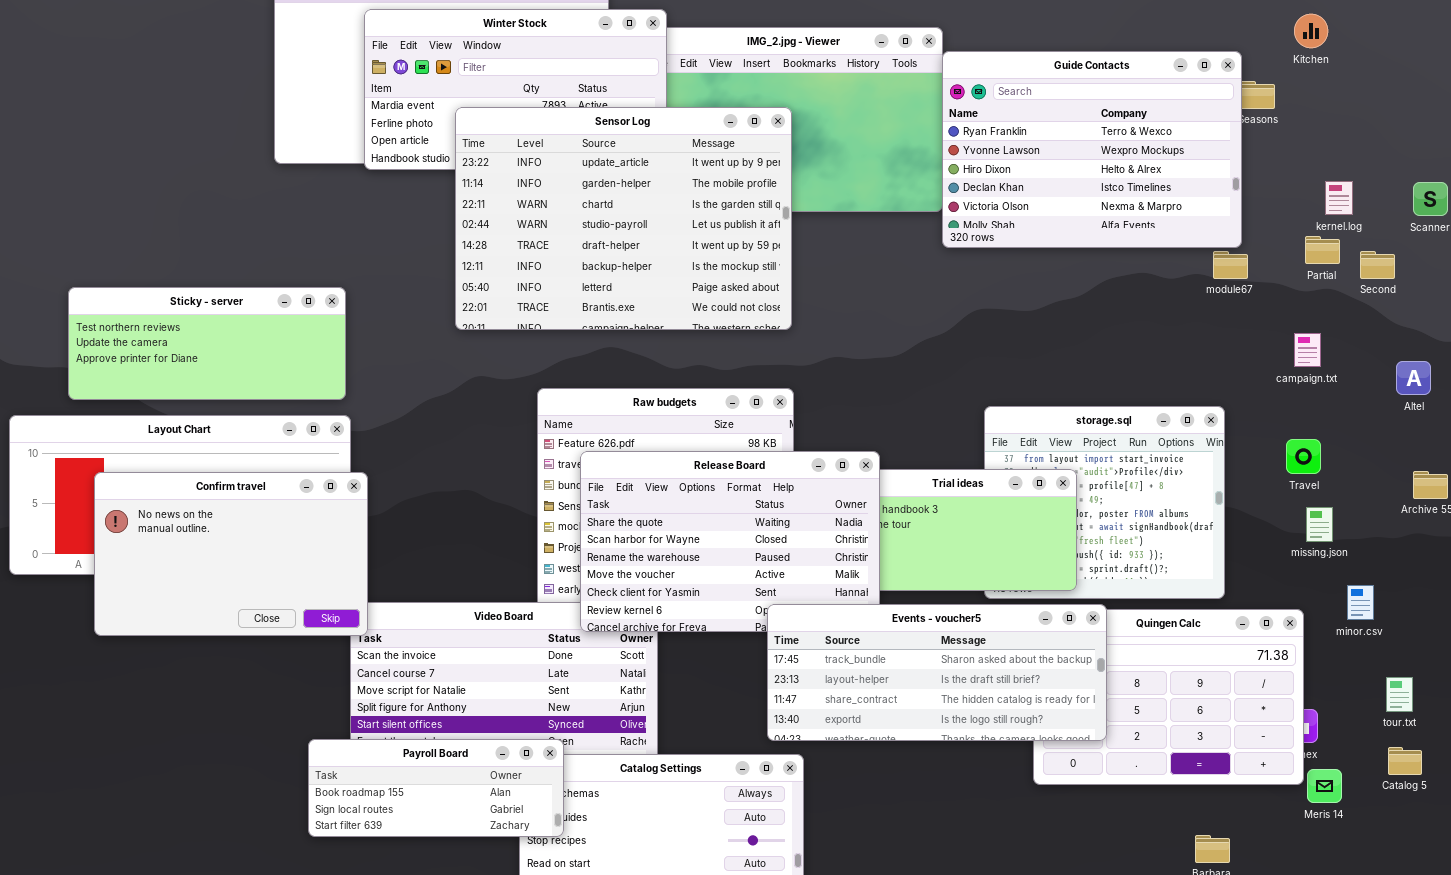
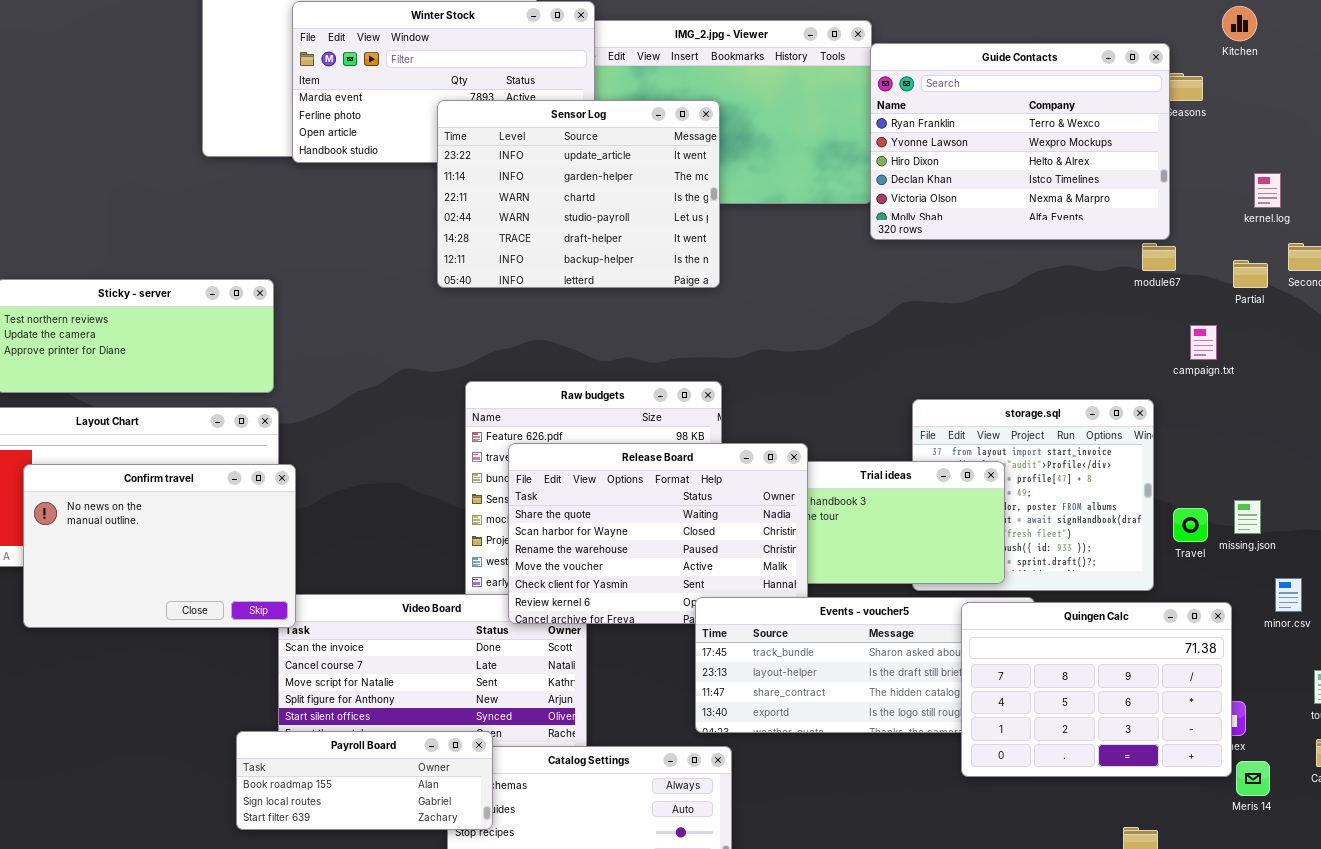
Sensor Log: [455,107,792,330] -> [437,100,720,288], resized
Partial: [1305,236,1340,264] -> [1233,260,1268,288], moved
campaign.txt: [1294,333,1321,367] -> [1190,325,1217,360], moved
Travel: [1286,439,1321,474] -> [1173,508,1208,542], moved
Quingen Calc: [1033,609,1304,785] -> [961,602,1232,777], raised

